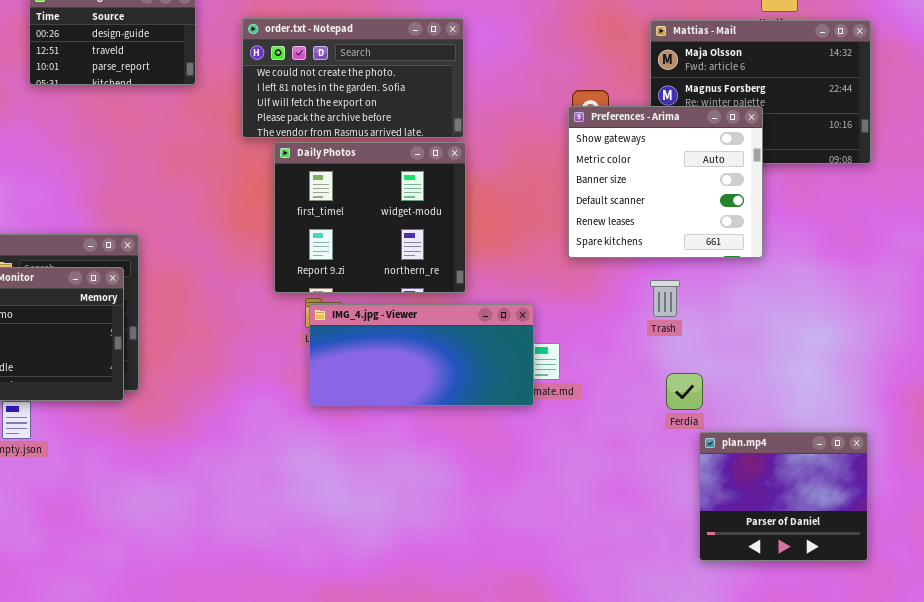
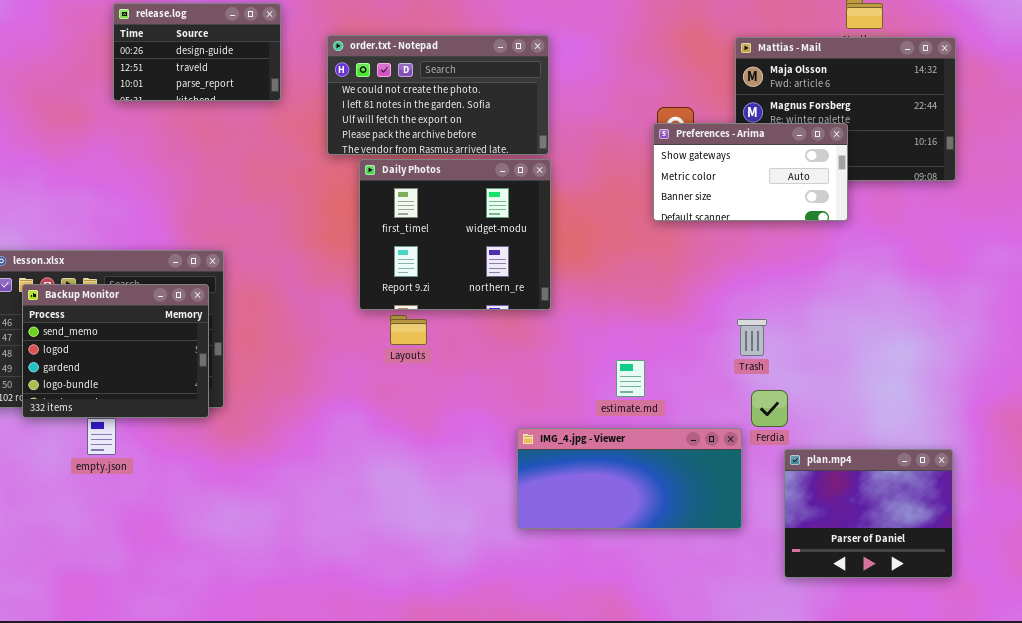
Preferences - Arima: [568,106,763,258] -> [653,123,848,221], resized
Trash: [650,280,680,317] -> [737,319,767,356], moved
IMG_4.jpg - Viewer: [309,304,534,406] -> [517,428,742,529], moved

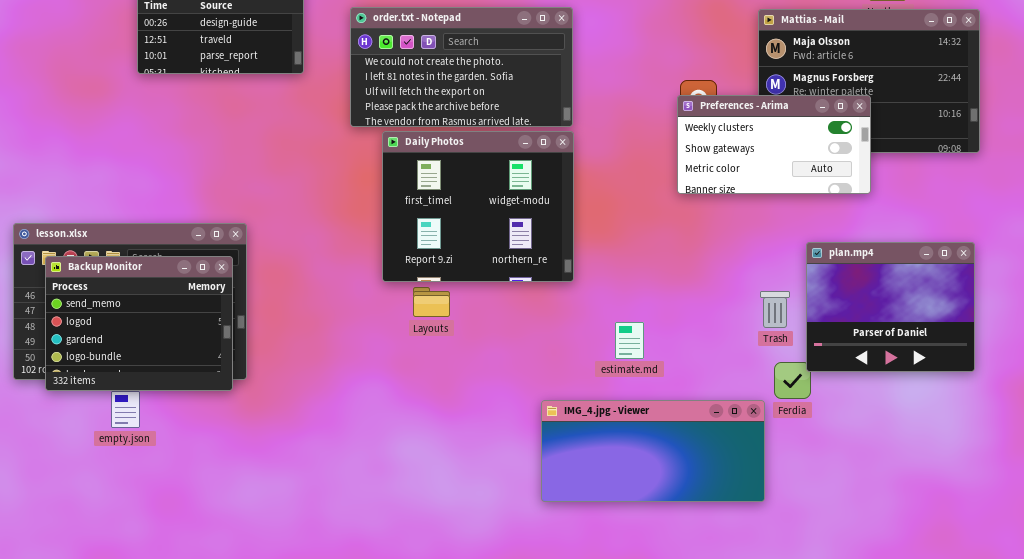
Preferences - Arima: [653,123,848,221] -> [677,95,871,194], scrolled up 1 row
estimate.md: [616,360,645,397] -> [615,322,644,359], moved
plan.mp4: [784,449,953,578] -> [806,242,975,372], moved

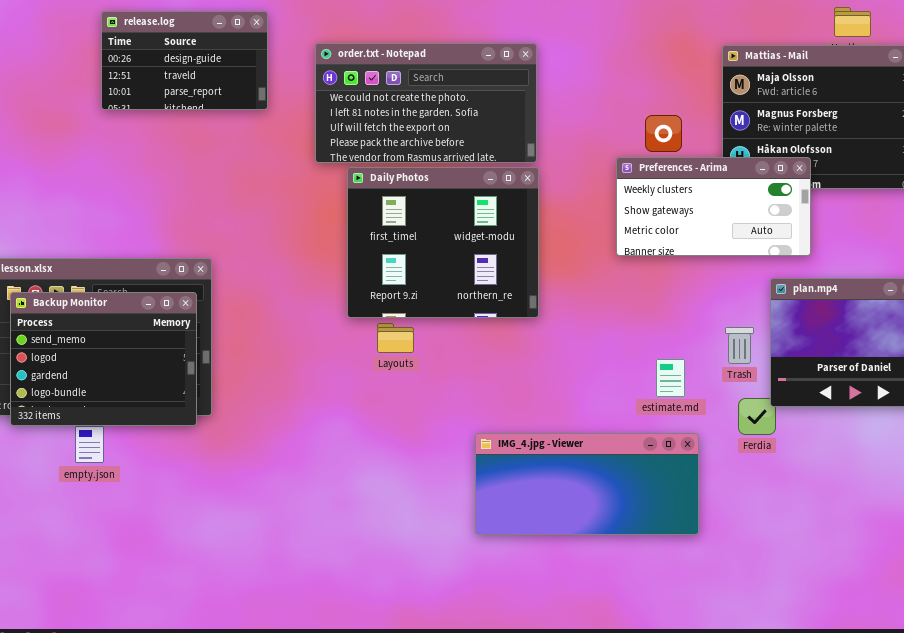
Preferences - Arima: [677,95,871,194] -> [616,157,811,256], moved
estimate.md: [615,322,644,359] -> [656,359,685,397], moved
IMG_4.jpg - Viewer: [541,400,765,502] -> [475,433,699,535], moved

